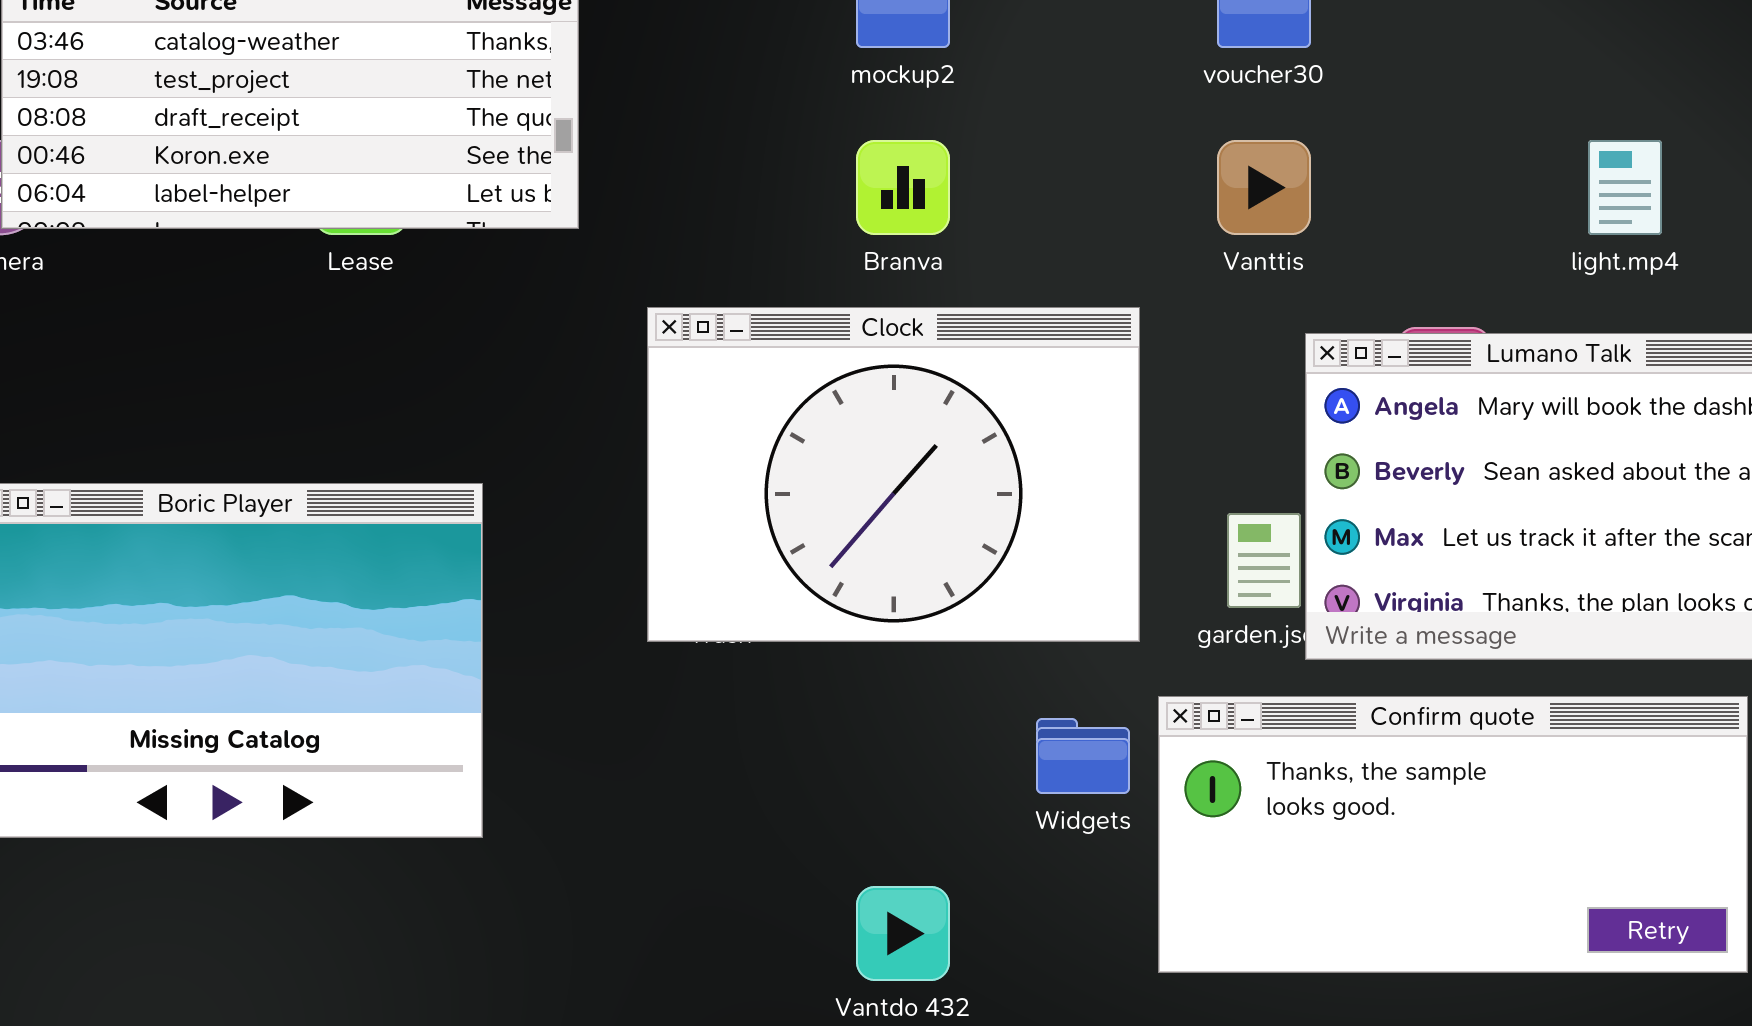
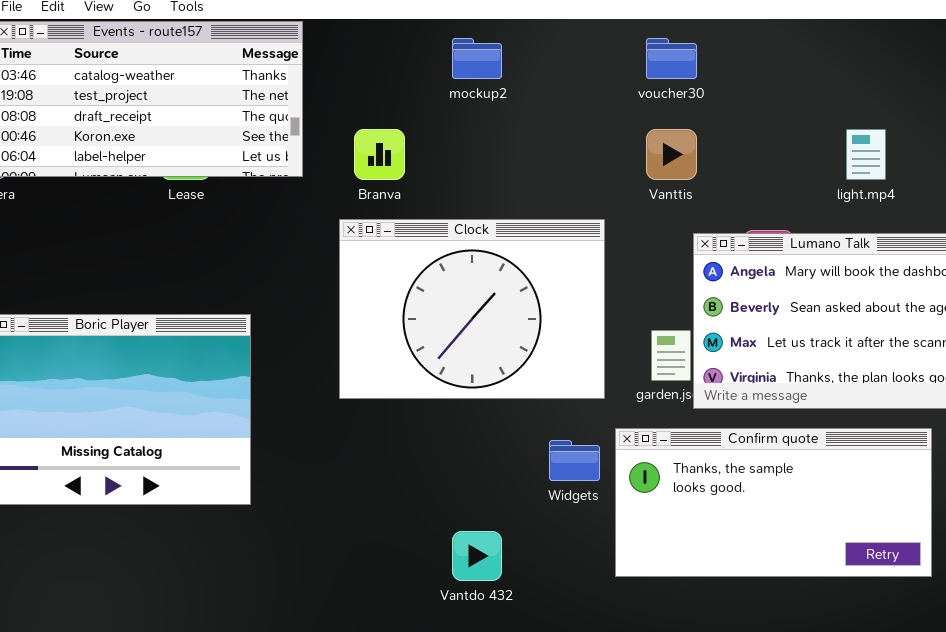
Branva: [856,140,950,235] -> [354,129,405,180], moved

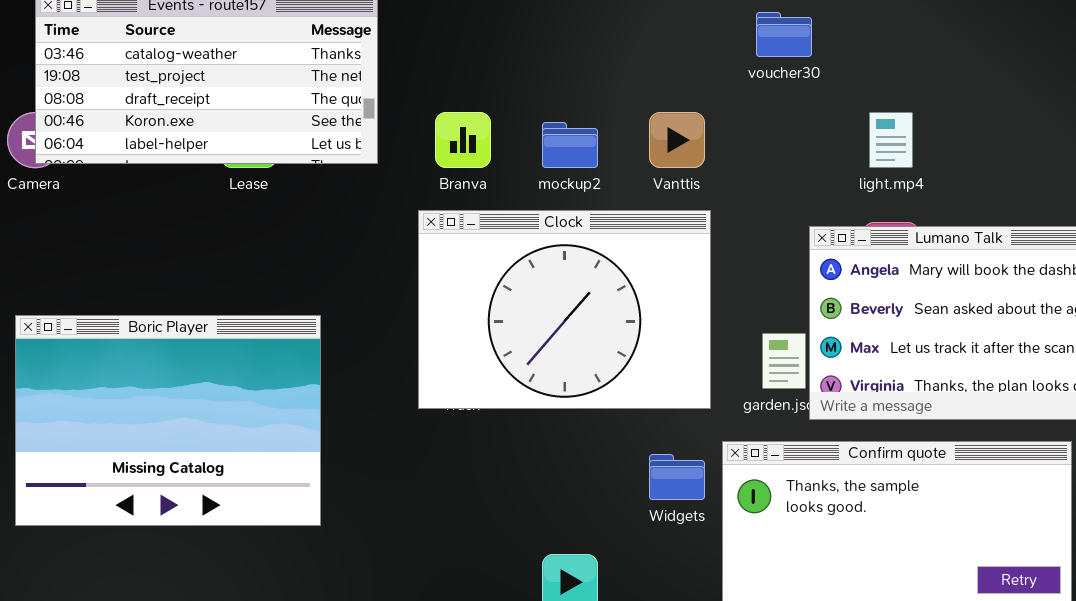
mockup2: [452,38,502,79] -> [542,122,598,168], moved
Vanttis: [646,129,697,180] -> [649,112,705,168], moved
light.mp4: [846,129,886,180] -> [869,112,913,168], moved

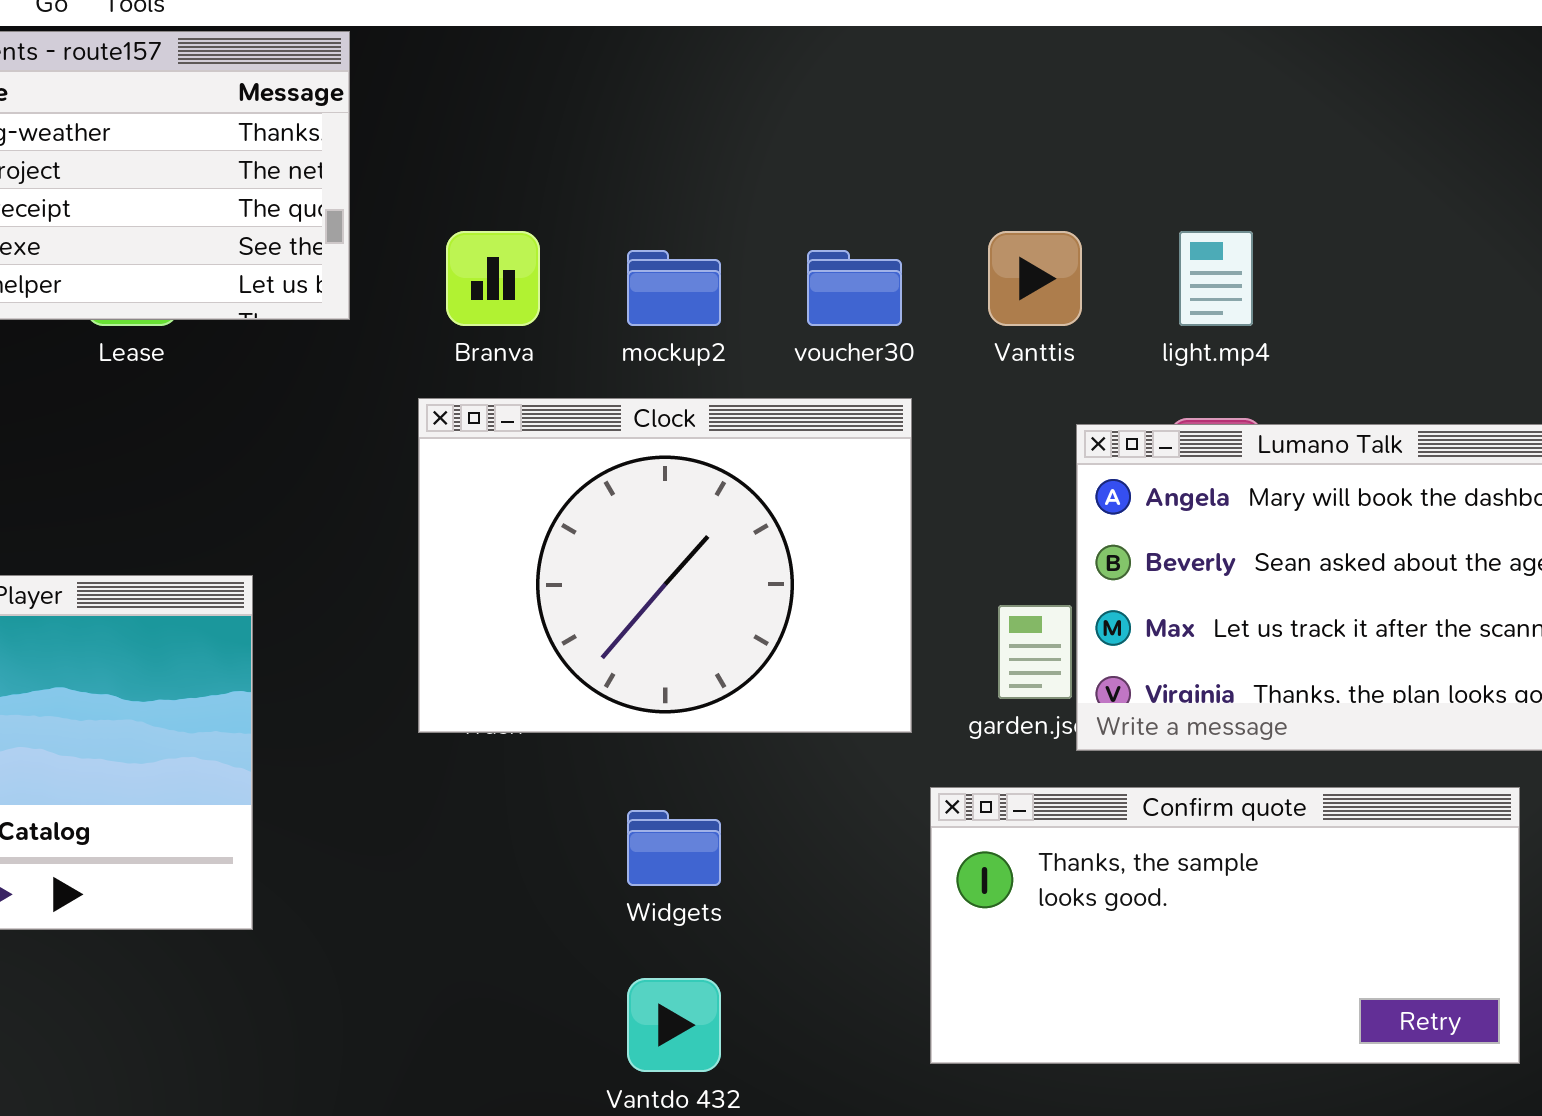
voucher30: [756,12,812,57] -> [807,250,902,326], moved
Vanttis: [649,112,705,168] -> [988,231,1082,326], moved
Widgets: [649,454,705,500] -> [627,810,721,886], moved

